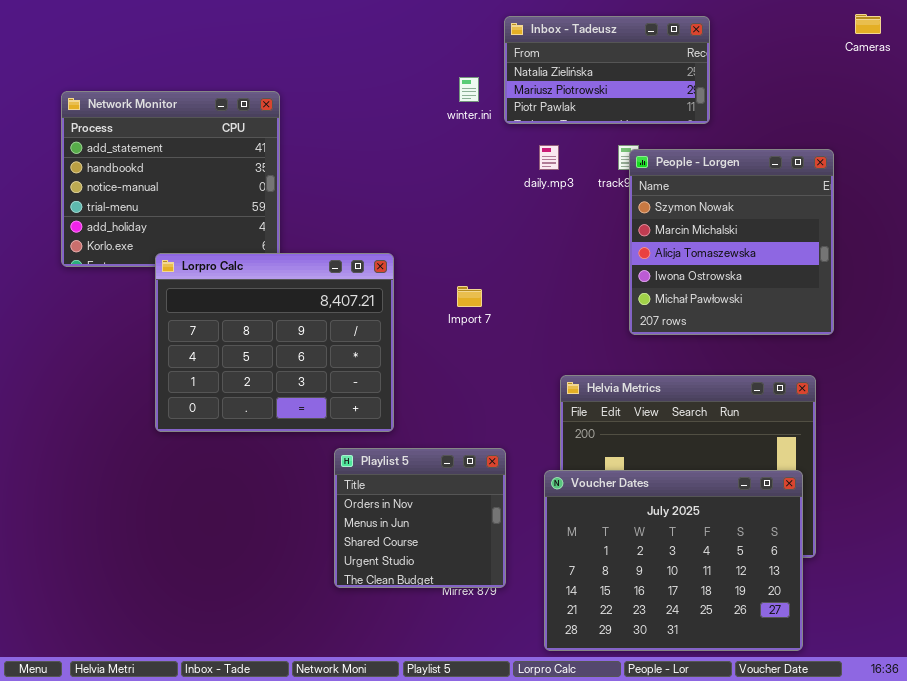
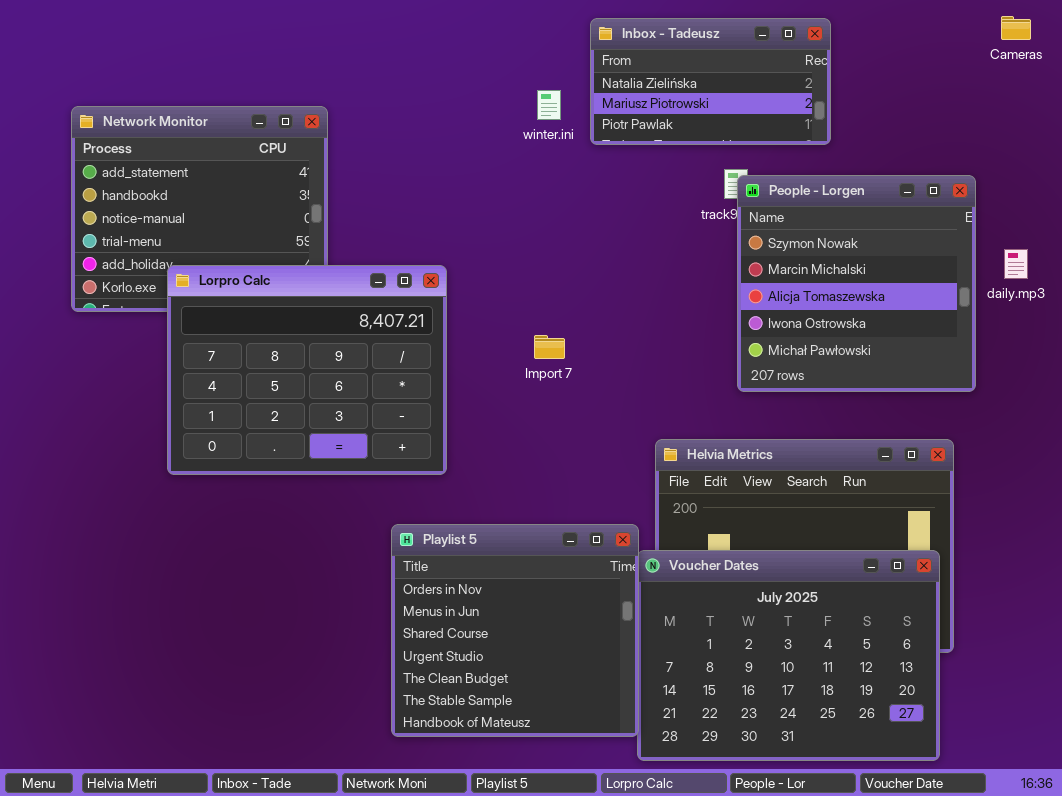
daily.mp3: [539,145,559,170] -> [1004,249,1028,279], moved
Lorpro Calc: [155,253,394,432] -> [167,265,447,475], moved
Playlist 5: [334,448,506,588] -> [391,524,639,737], resized

